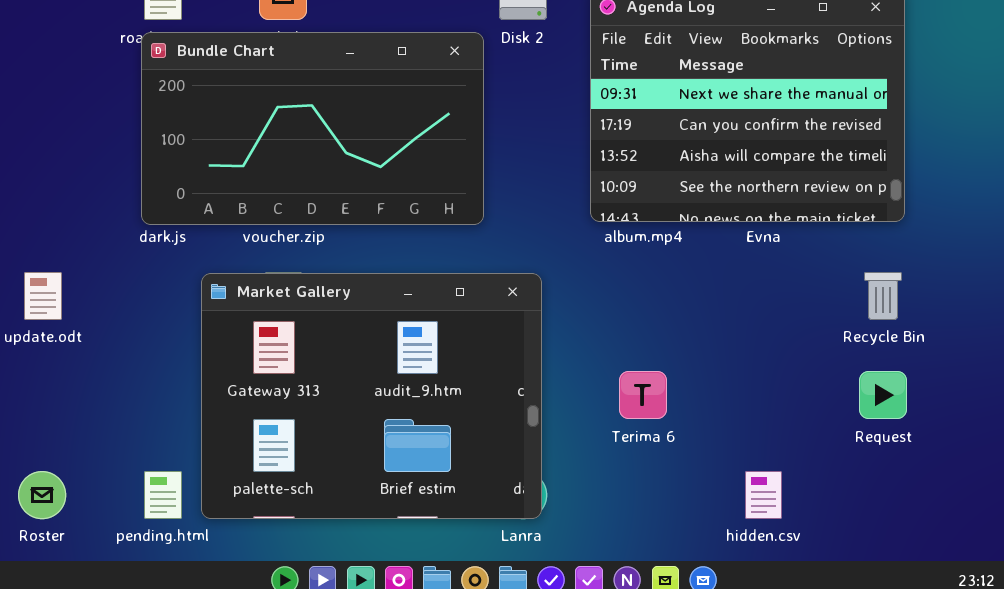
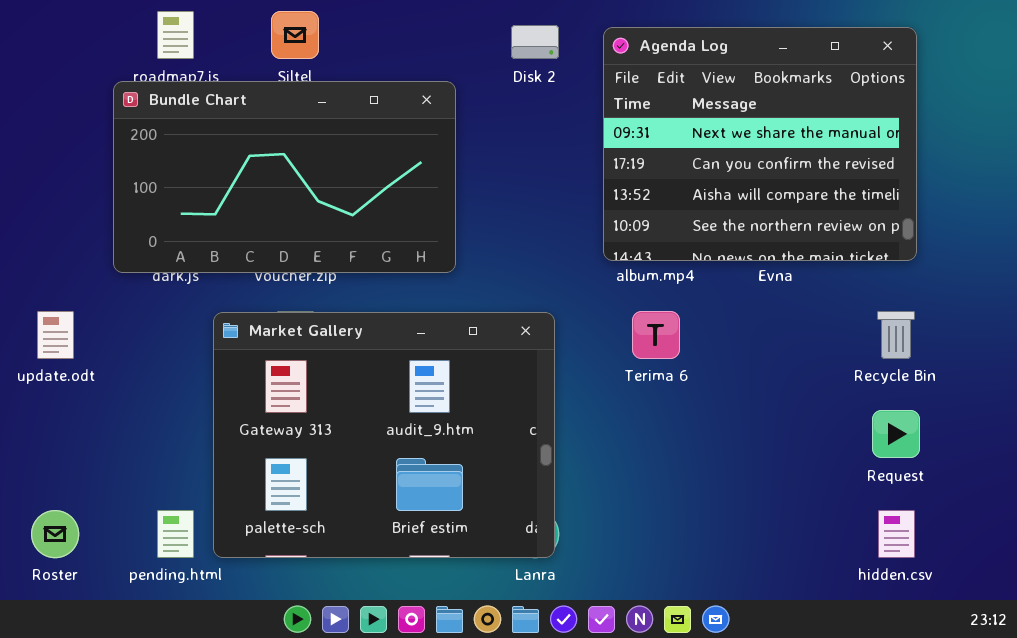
Bundle Chart: [141,32,484,225] -> [113,81,456,273], moved
Terima 6: [619,371,667,419] -> [632,311,680,359], moved
hidden.csv: [745,471,782,519] -> [878,510,915,558], moved

